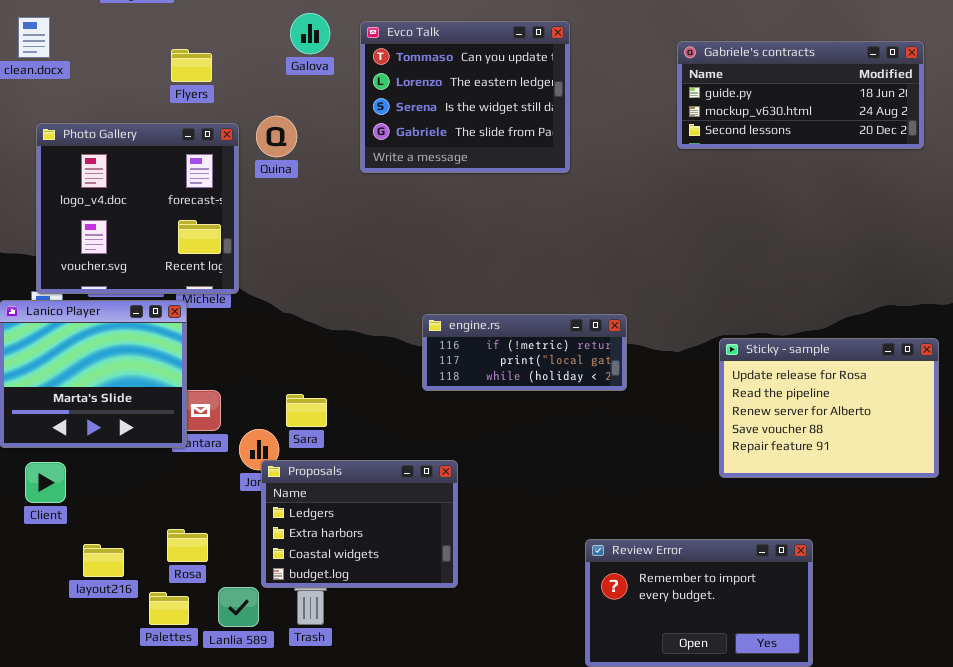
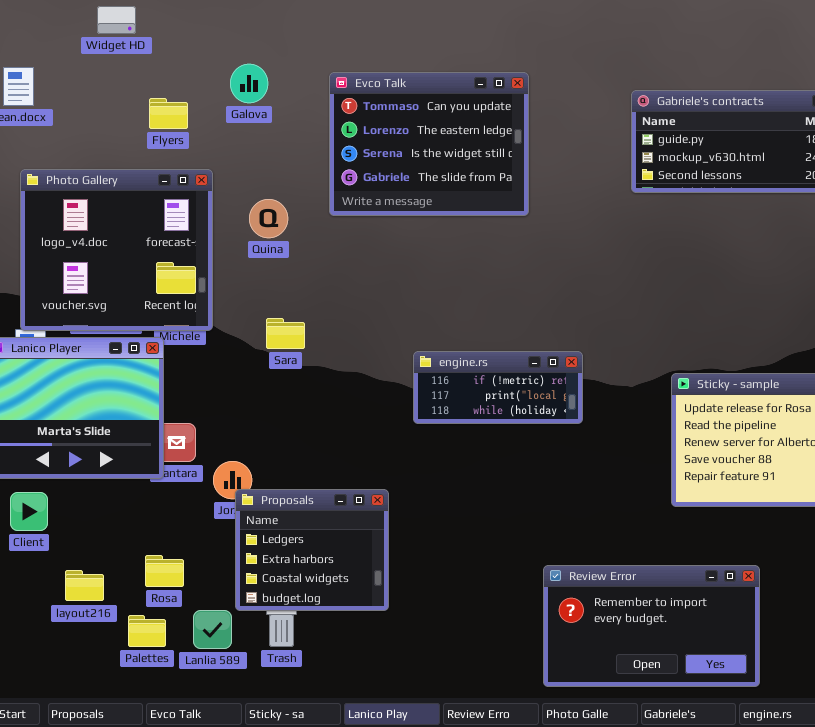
Galova: [290,13,330,54] -> [230,64,268,103], moved
Quina: [256,116,297,157] -> [249,199,288,238], moved
engine.rs: [422,314,627,391] -> [413,351,583,424], resized
Sara: [286,394,327,427] -> [266,318,305,349], moved
Proposals: [261,460,458,588] -> [235,489,389,611], resized

